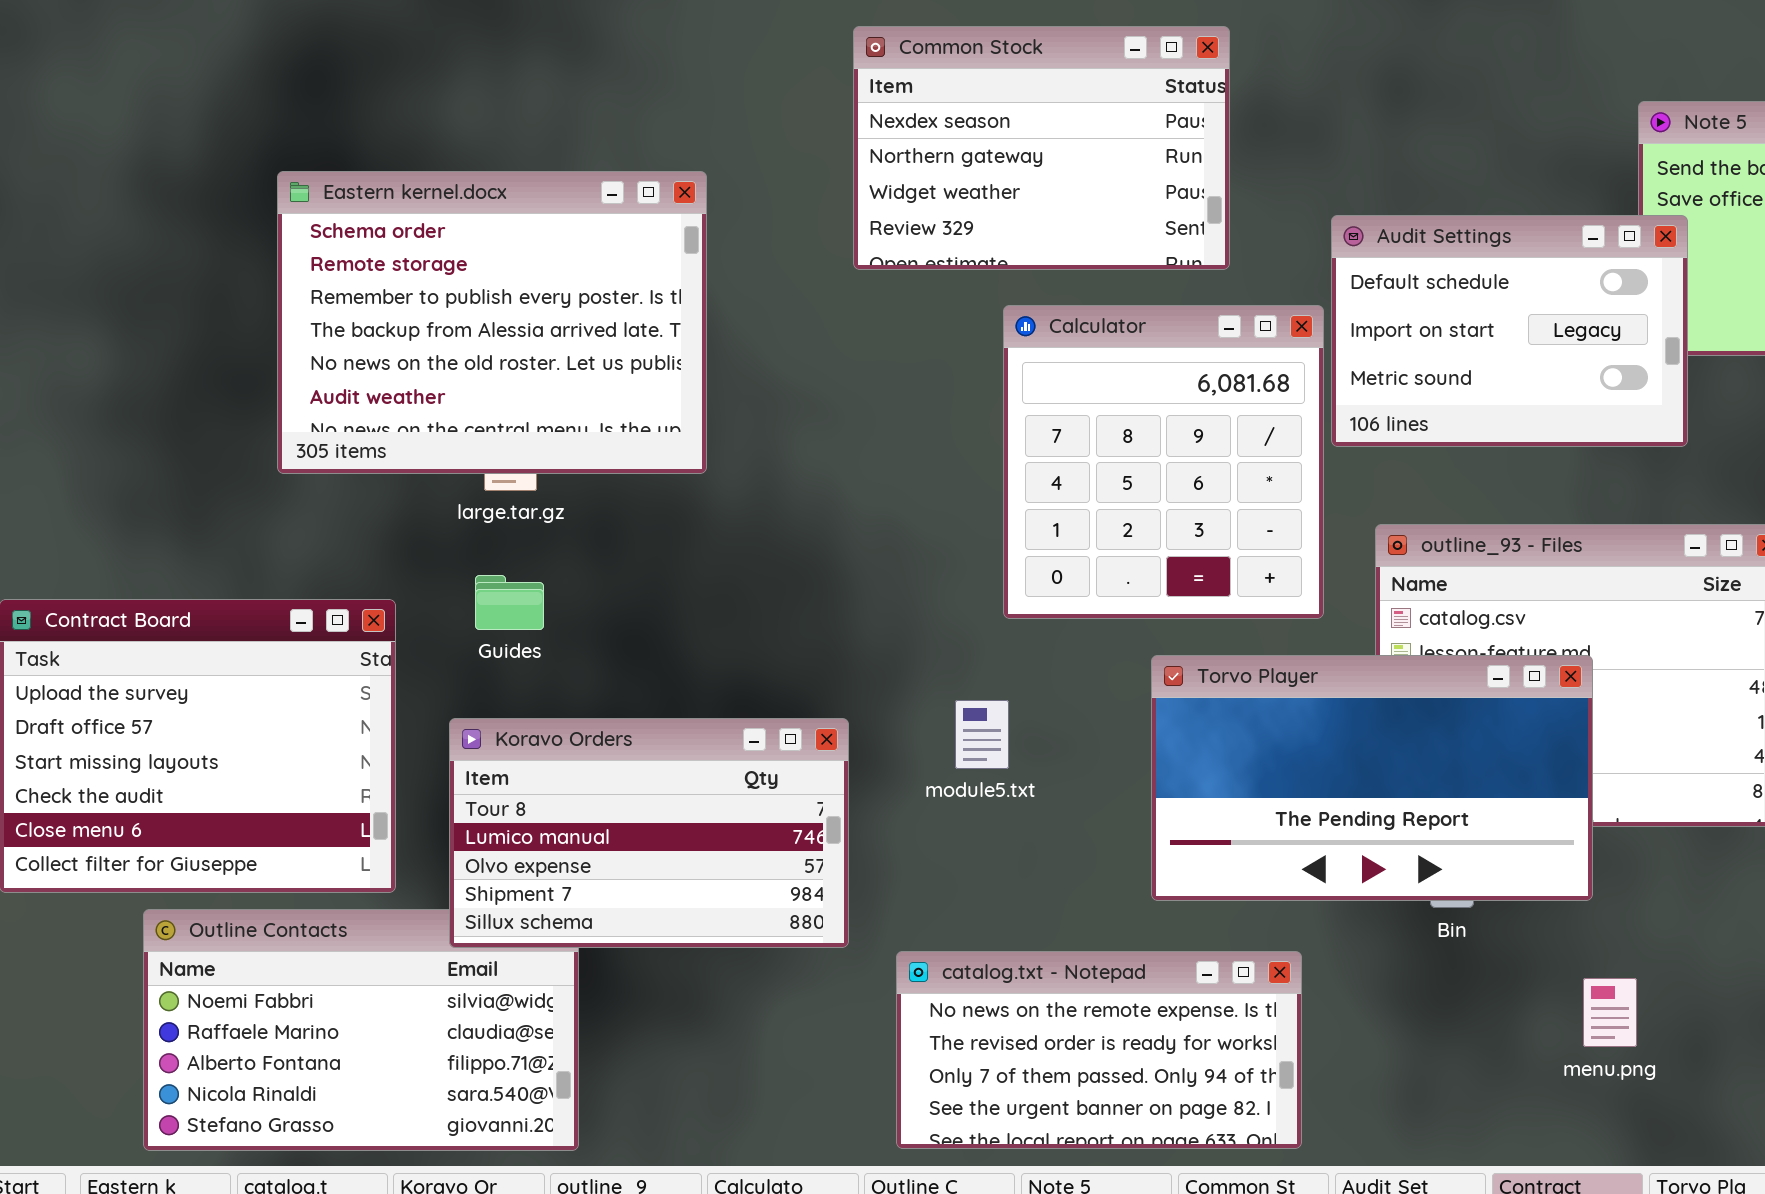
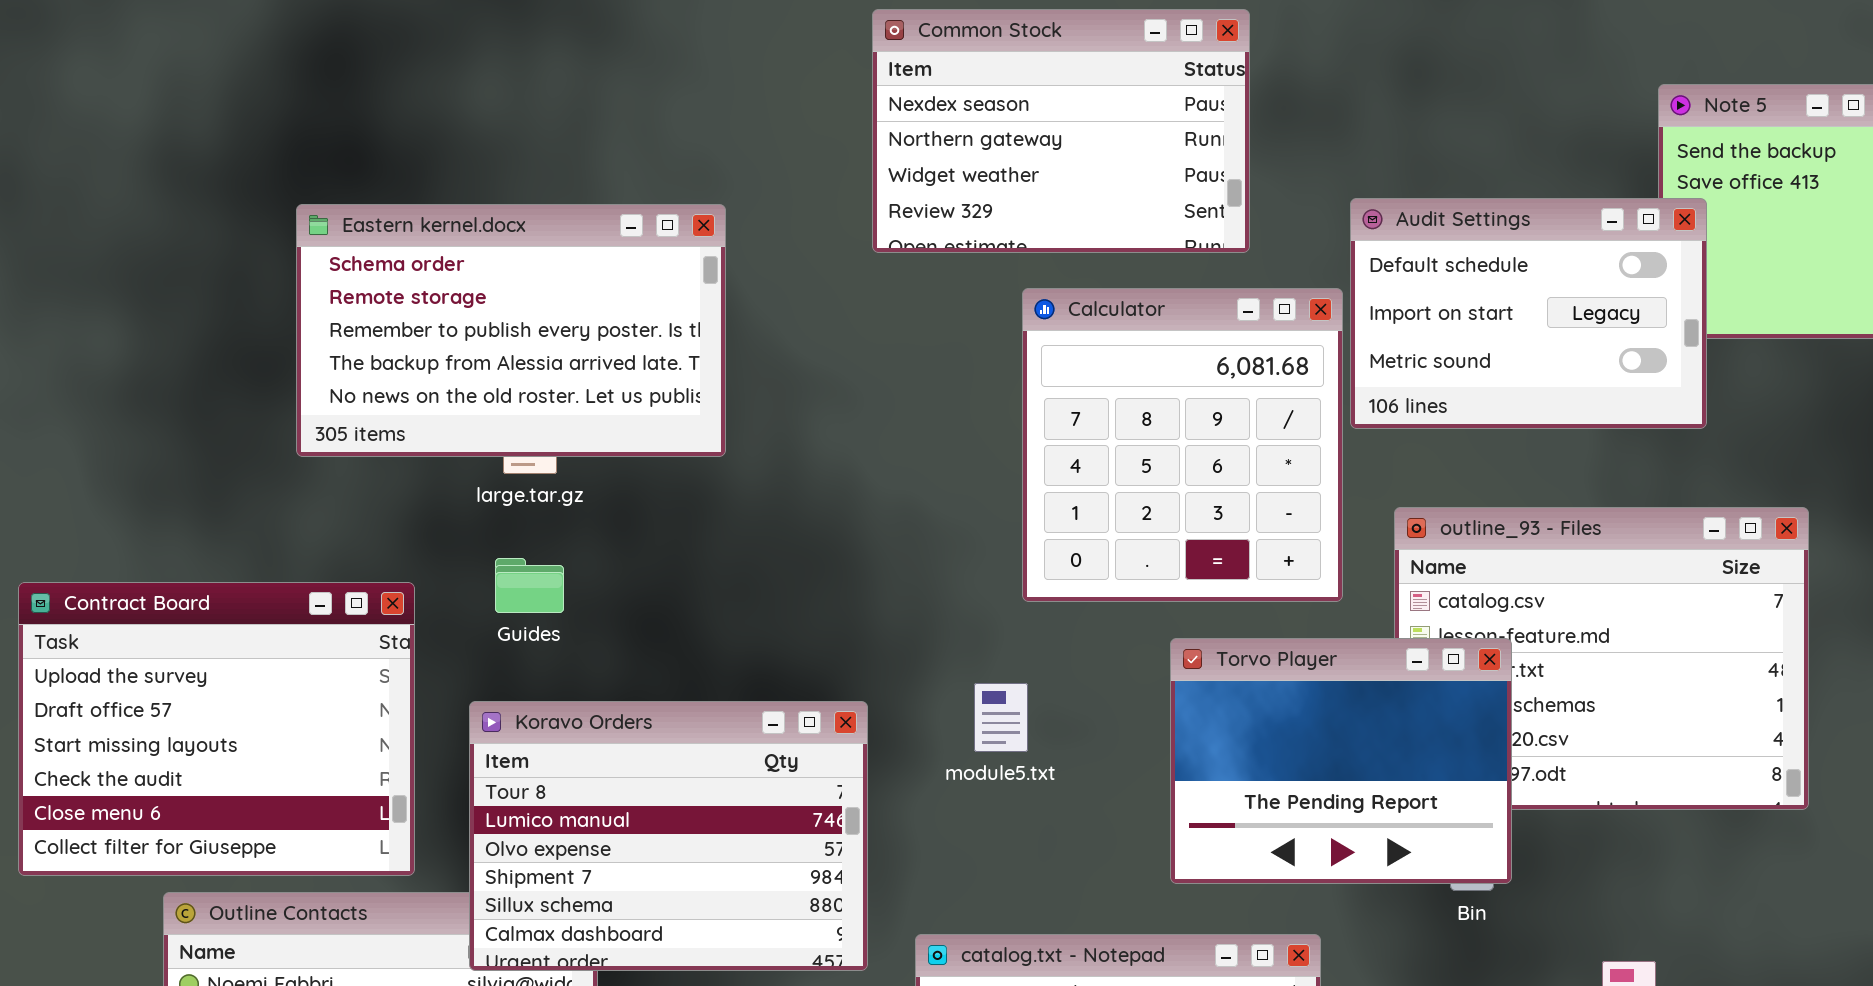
Eastern kernel.docx: [277,171,707,474] -> [296,204,726,457], resized
Torvo Player: [1151,655,1593,901] -> [1170,638,1512,884], resized
Koravo Orders: [449,718,849,948] -> [469,701,868,971], resized

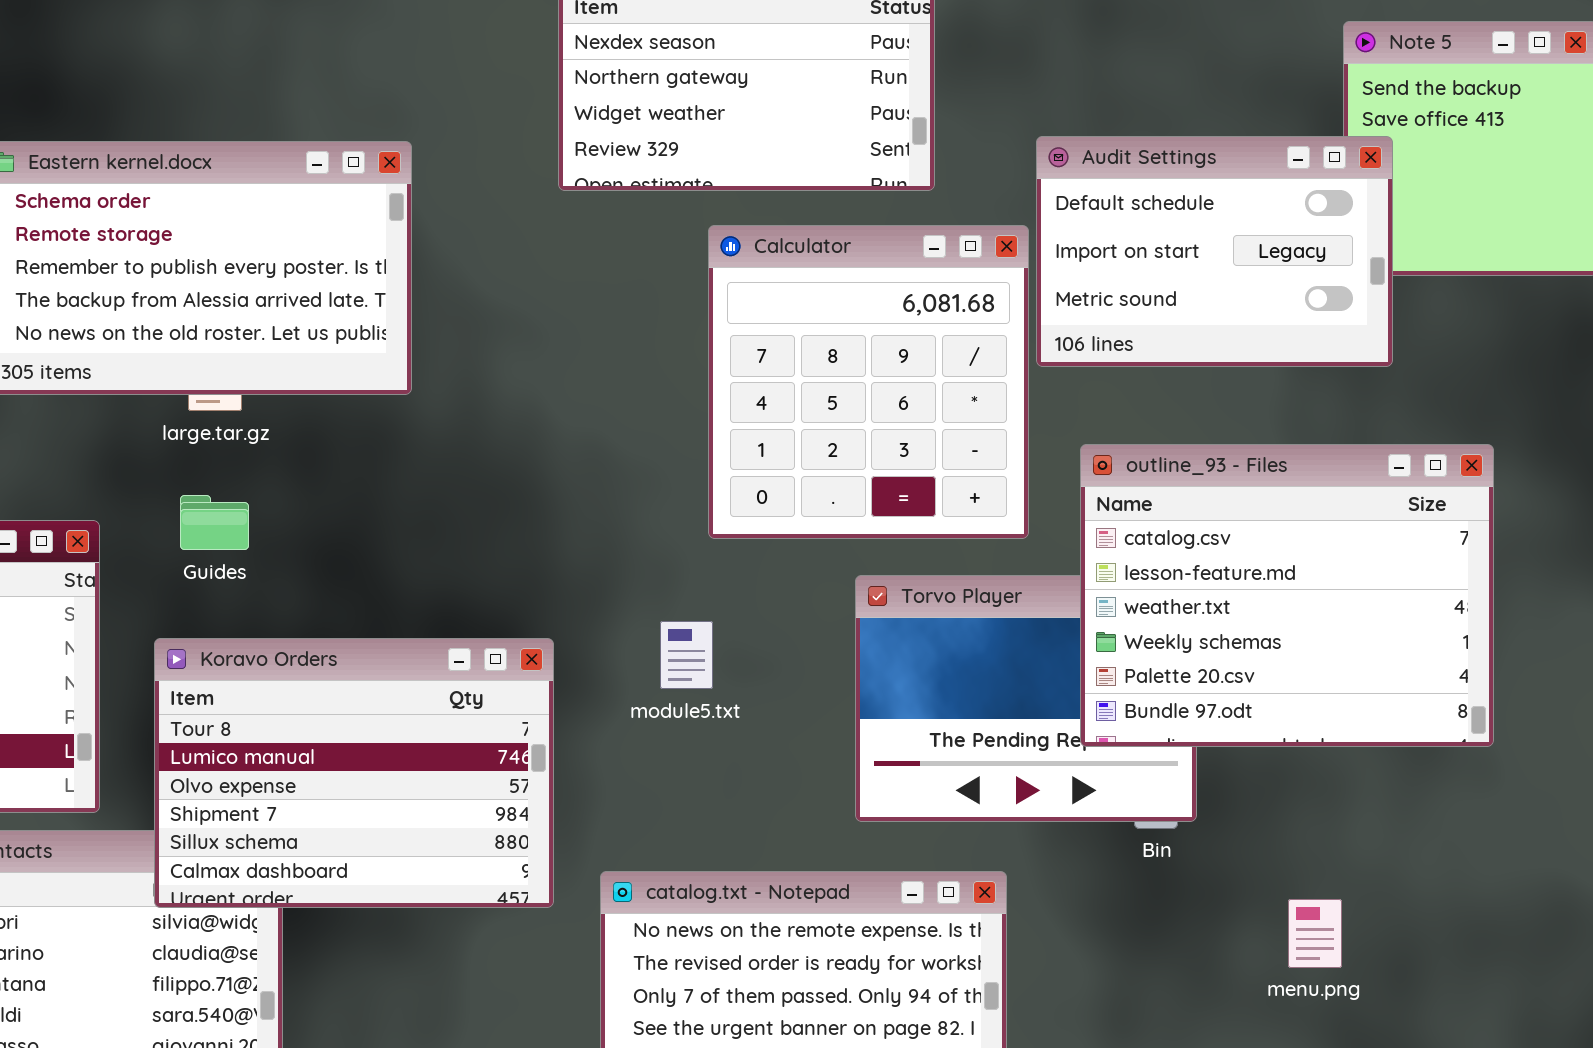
outline_93 - Files: [1394,507,1809,810] -> [1080,444,1494,747], raised

